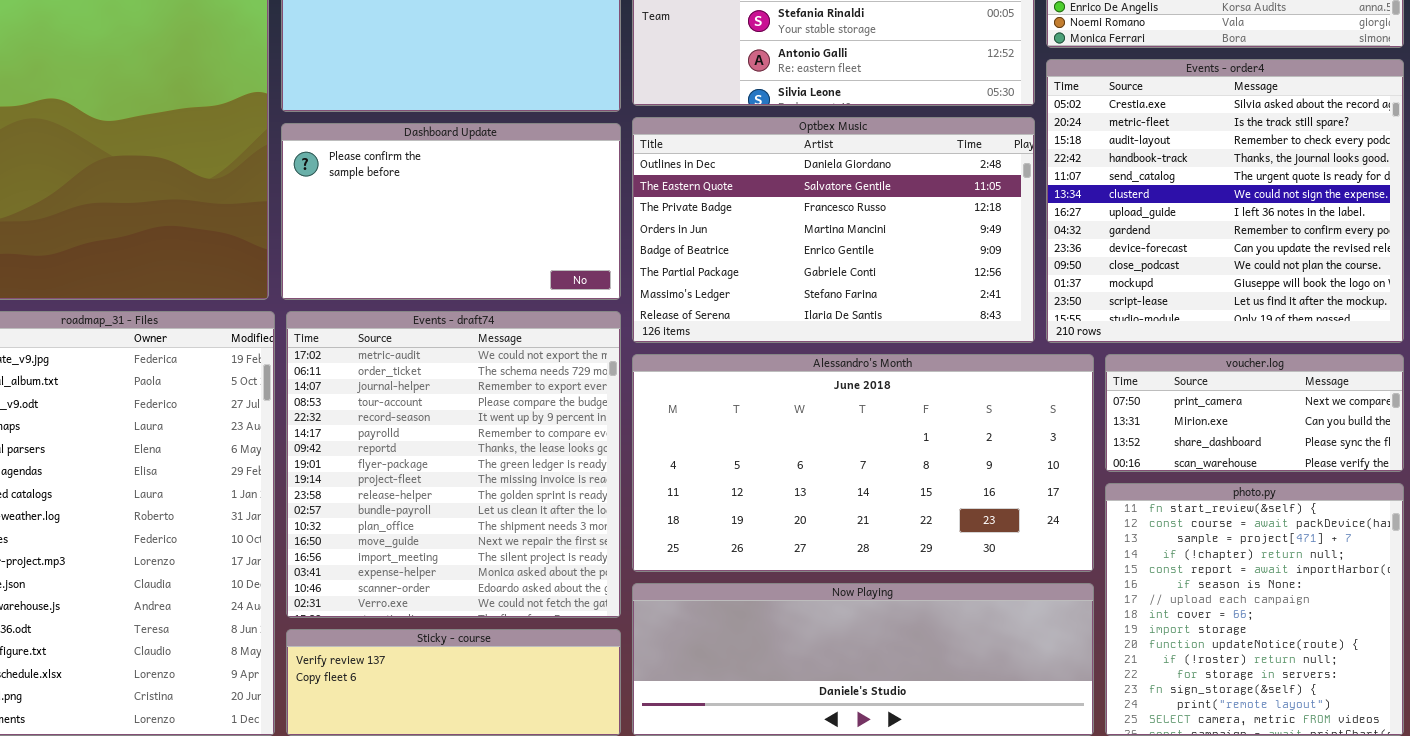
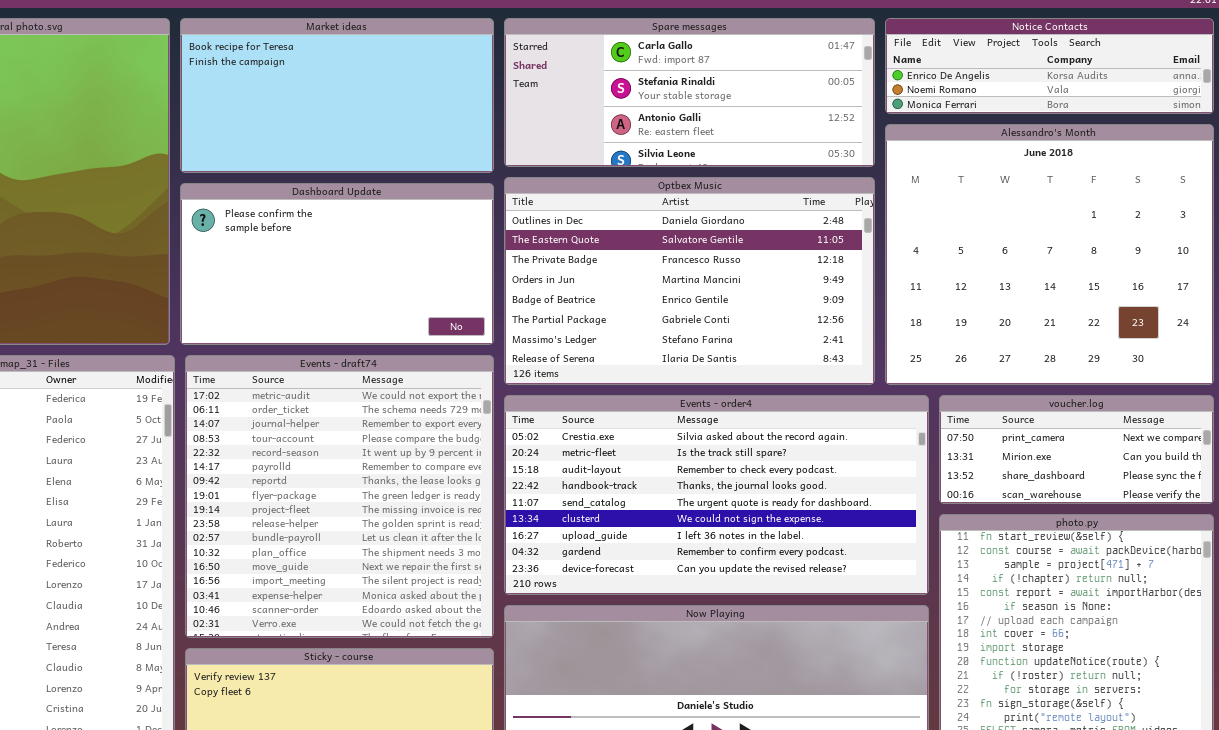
Events - order4: [1046,59,1404,343] -> [504,395,929,595], moved, resized
Alessandro's Month: [632,354,1094,572] -> [885,124,1214,385], moved, resized

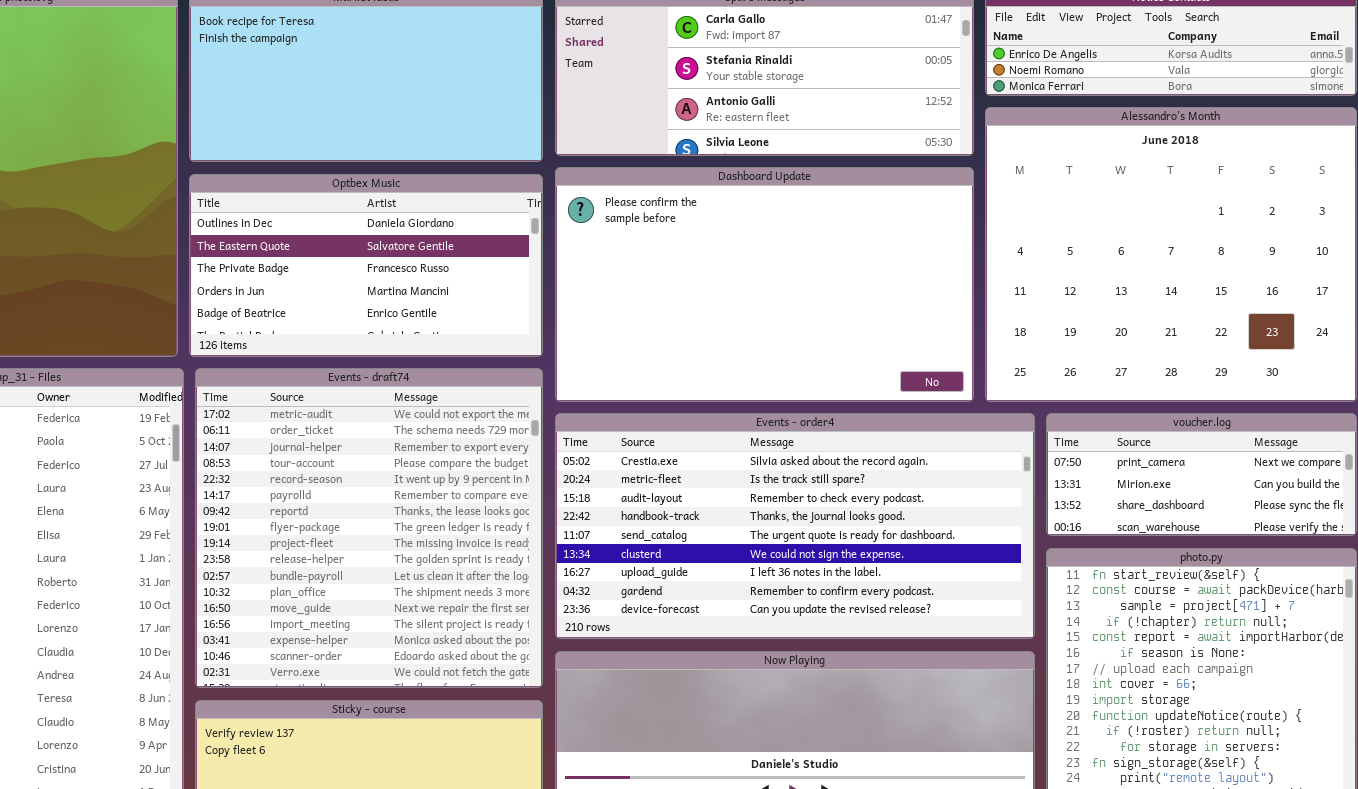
Optbex Music: [504,177,875,385] -> [189,174,543,357], moved, resized
Dashboard Update: [180,183,494,345] -> [555,167,974,402], moved, resized

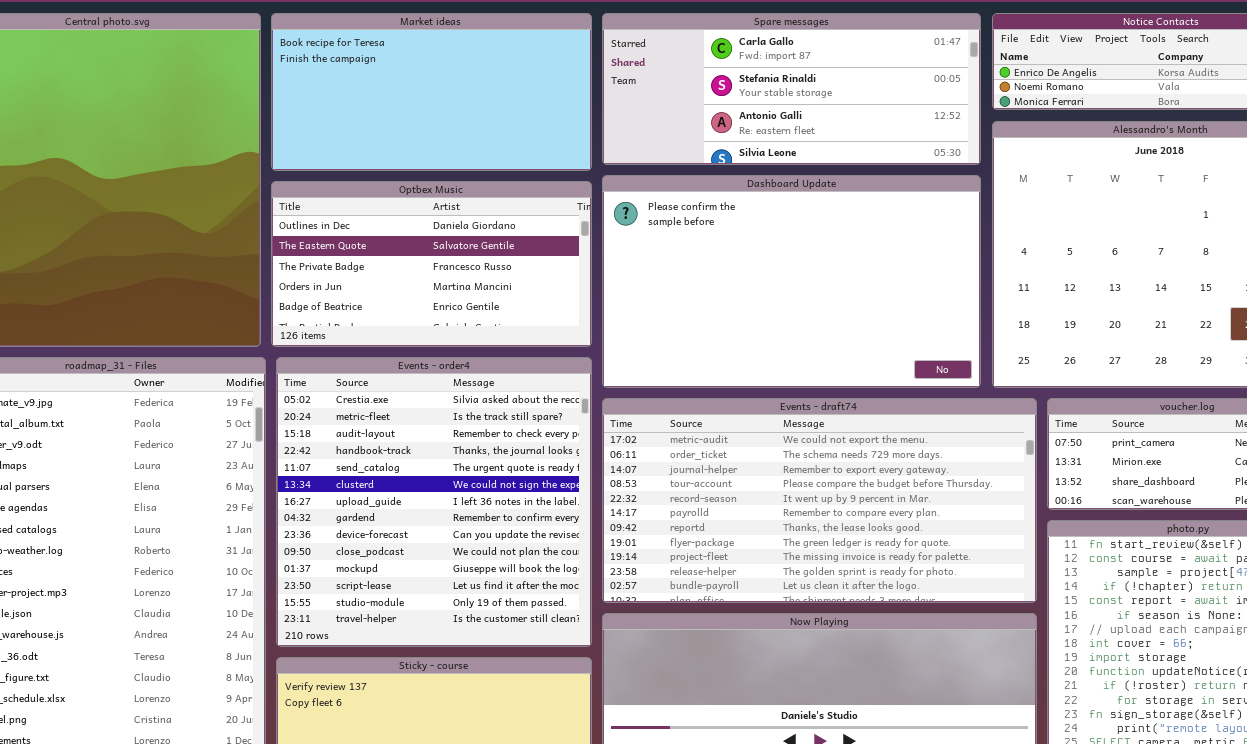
Events - draft74: [195,368,543,688] -> [602,398,1037,603], moved, resized
Events - order4: [555,413,1035,639] -> [276,357,592,647], moved, resized

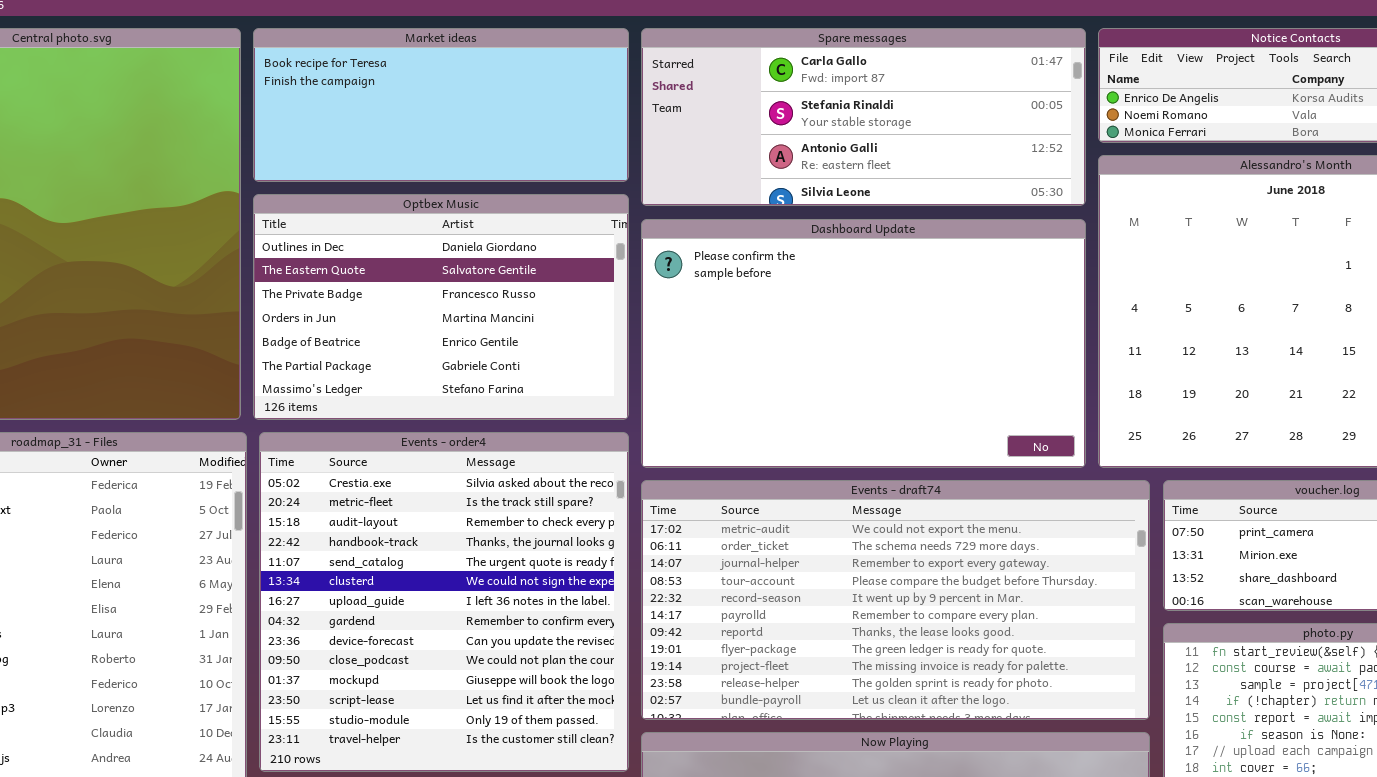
Market ideas: [271,13,592,171] -> [253,28,629,182], resized
Optbex Music: [271,181,592,347] -> [253,194,629,420], resized

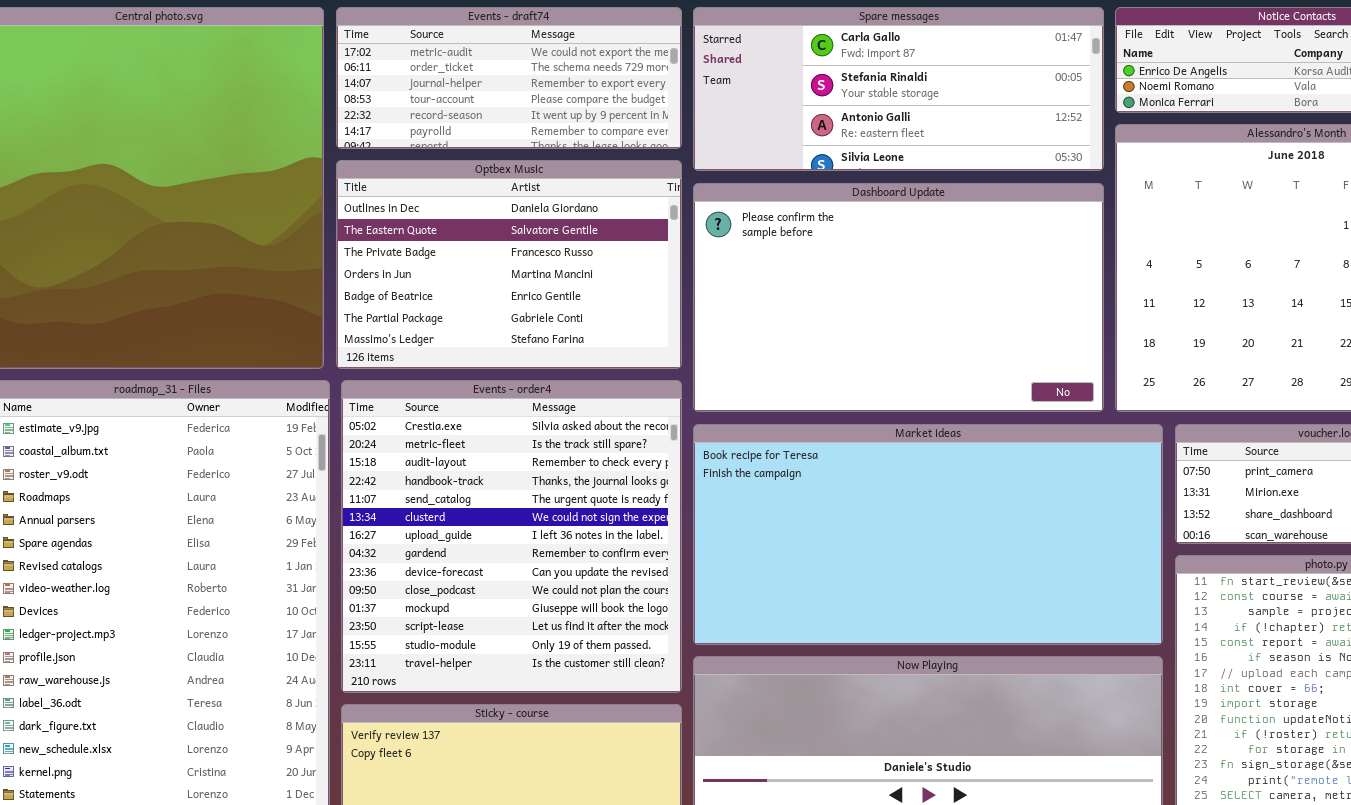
Market ideas: [253,28,629,182] -> [693,424,1163,645], moved, resized
Events - draft74: [641,480,1150,720] -> [336,7,682,149], moved, resized

